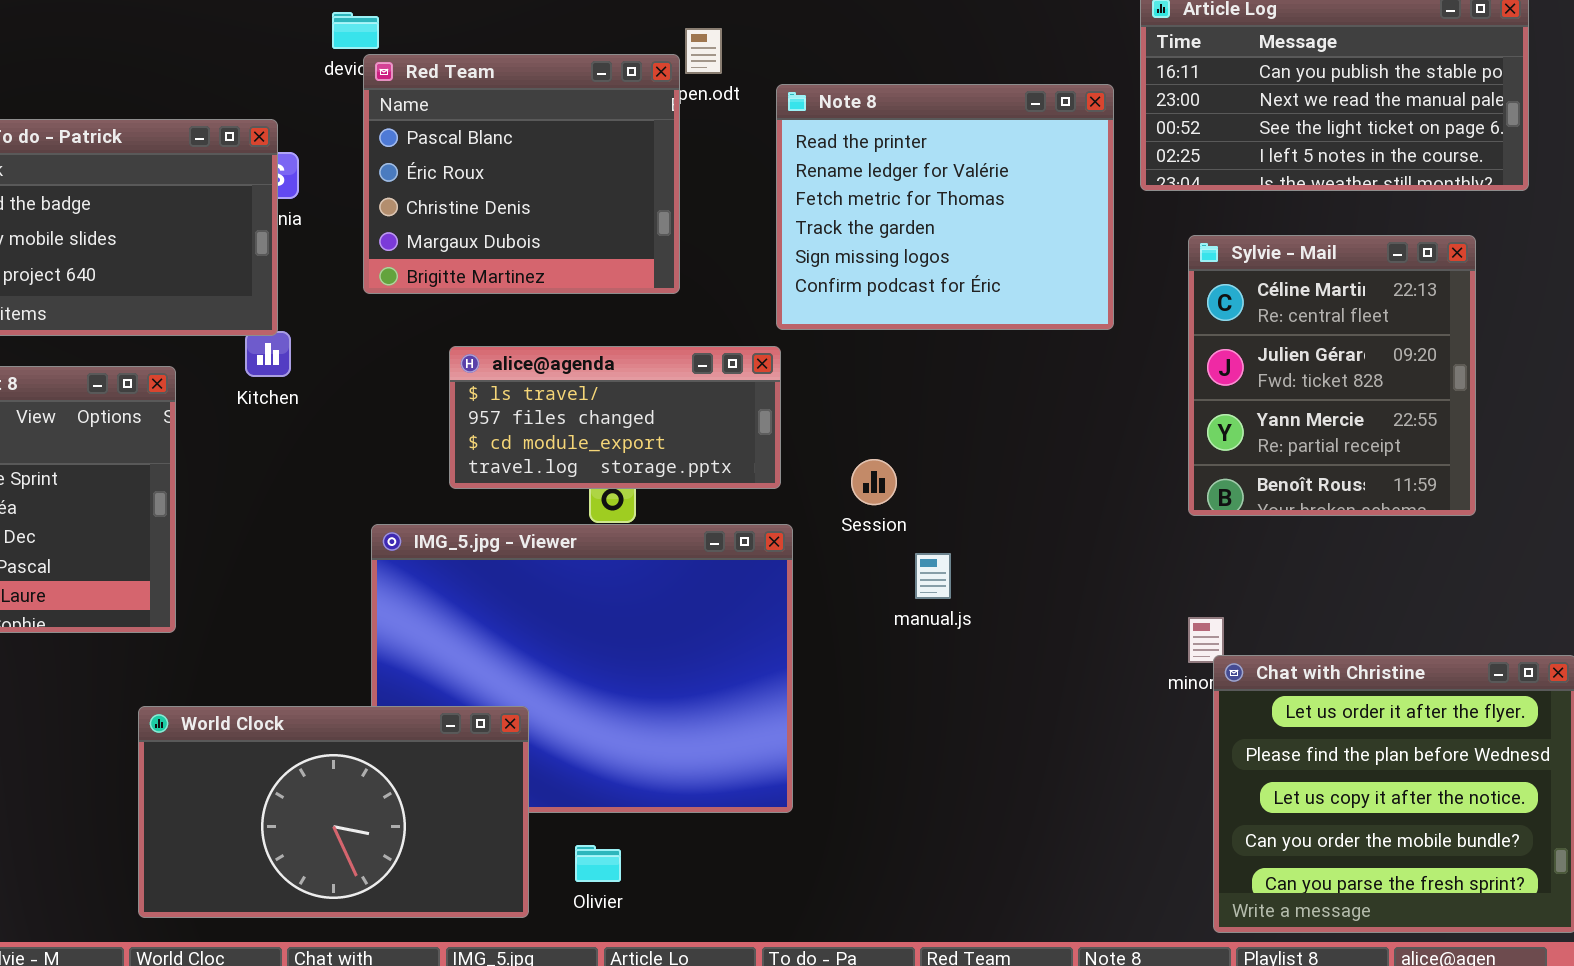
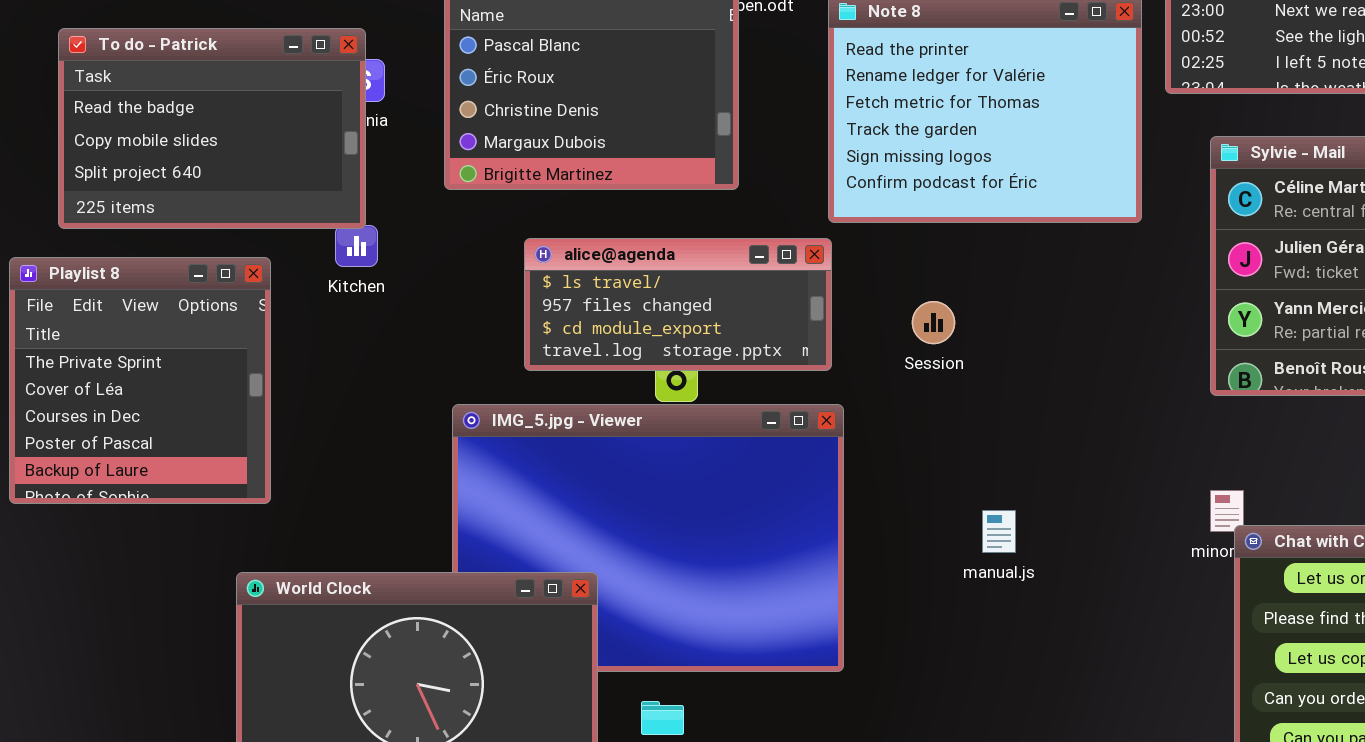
Session: [851,459,897,505] -> [912,301,955,344], moved
manual.js: [915,553,951,599] -> [982,510,1016,553], moved

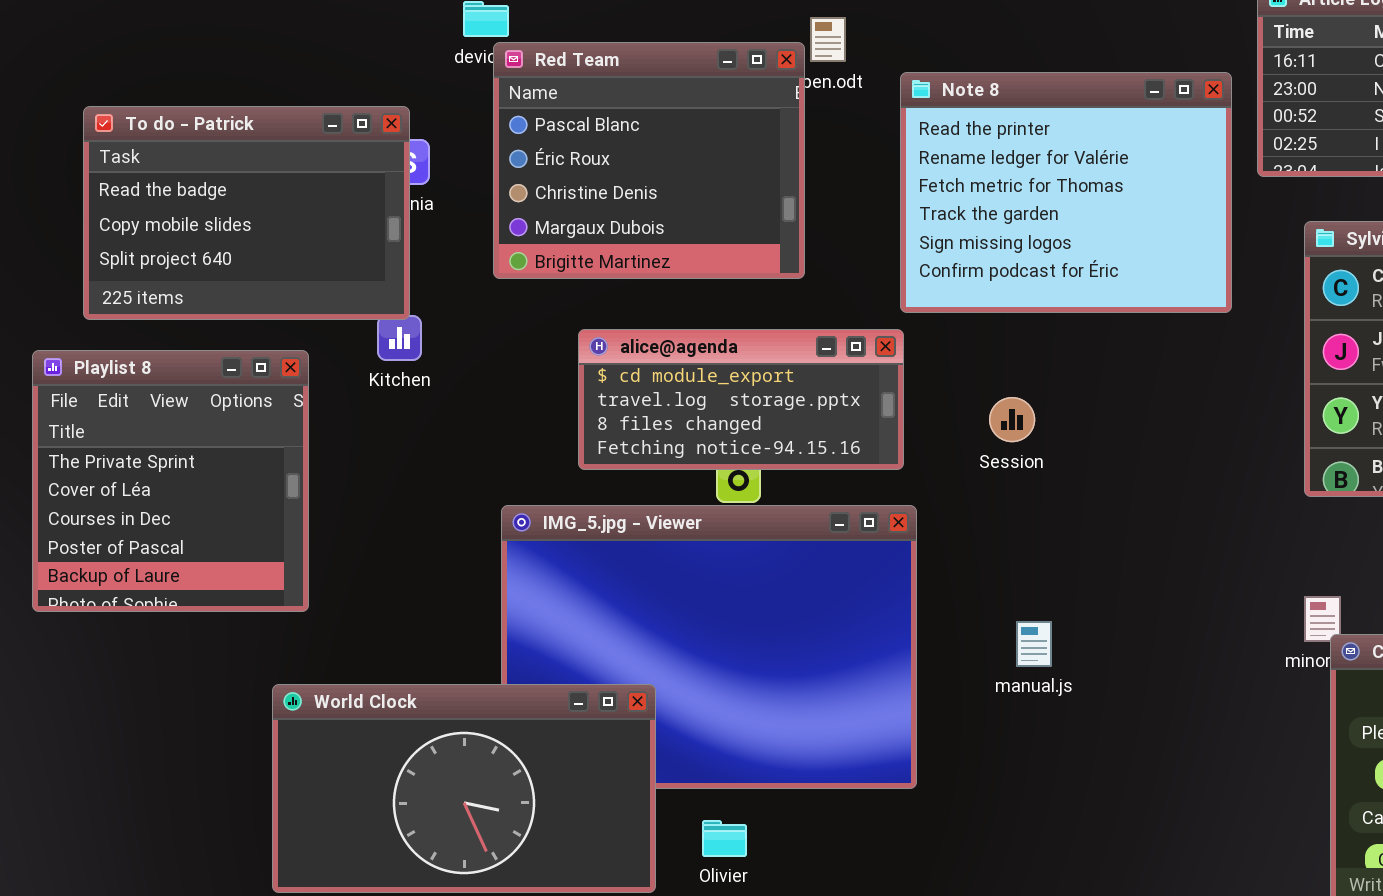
alice@agenda: [524,238,832,371] -> [578,329,904,470], scrolled down 2 rows
manual.js: [982,510,1016,553] -> [1016,621,1052,667], moved

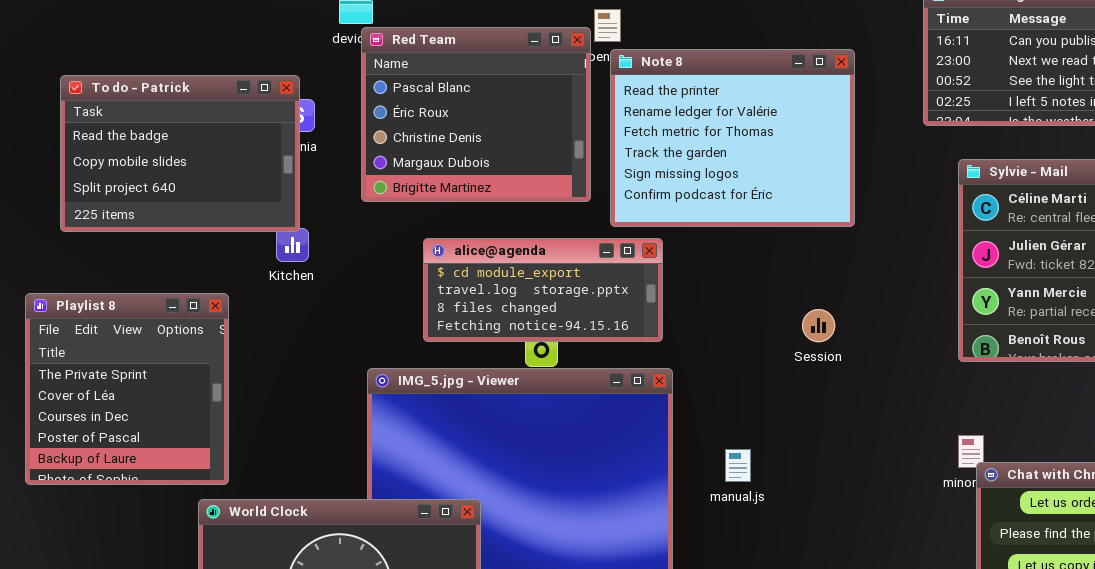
Note 8: [900,72,1232,313] -> [610,49,855,227], moved
Playlist 8: [32,350,309,612] -> [25,293,229,485], moved
Session: [989,397,1035,442] -> [802,309,835,342], moved
manual.js: [1016,621,1052,667] -> [725,449,751,482], moved

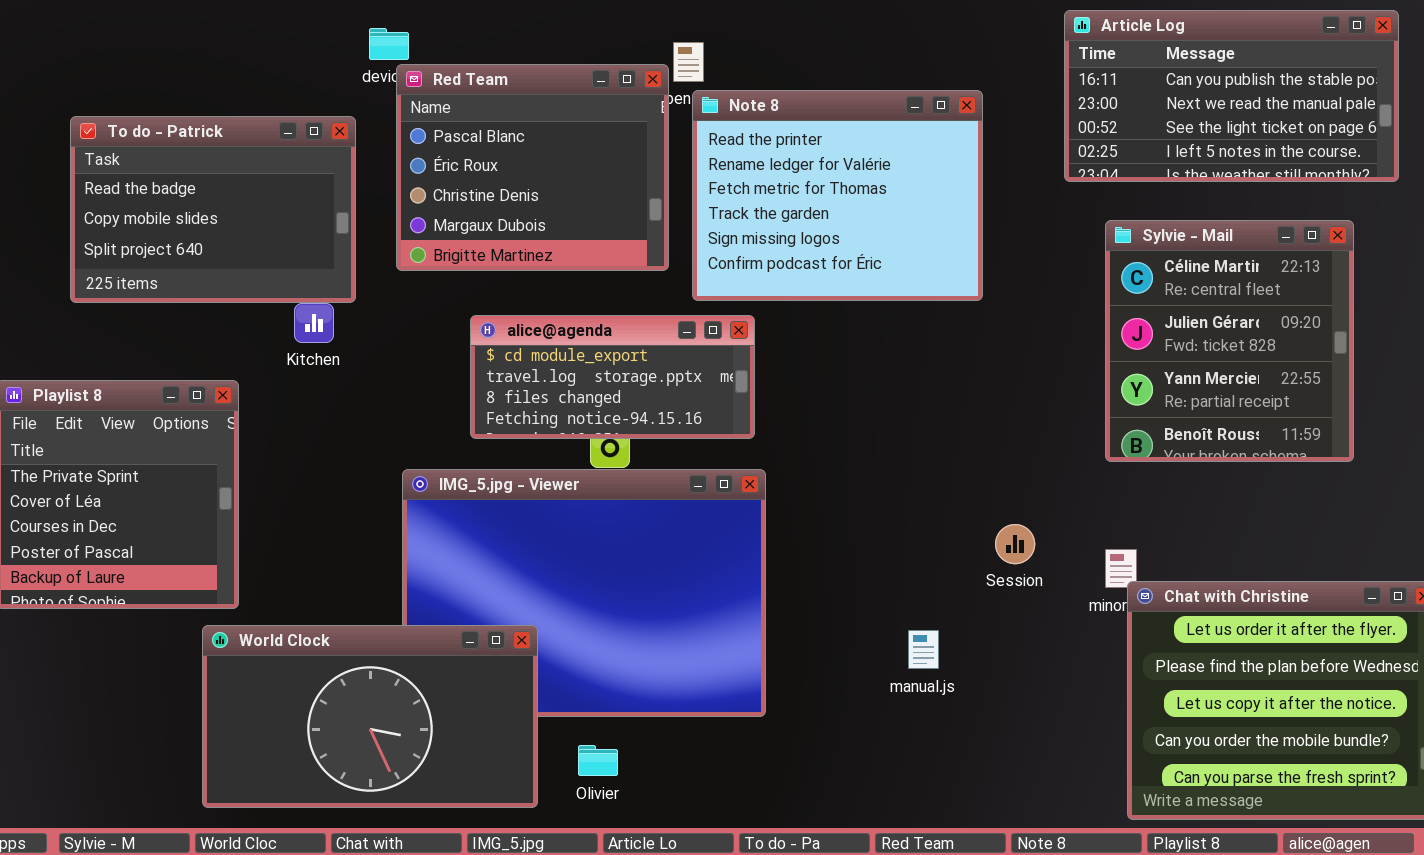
To do - Patrick: [60,75,300,232] -> [70,116,356,303], moved
Session: [802,309,835,342] -> [995,524,1035,564], moved
manual.js: [725,449,751,482] -> [908,630,939,669], moved

